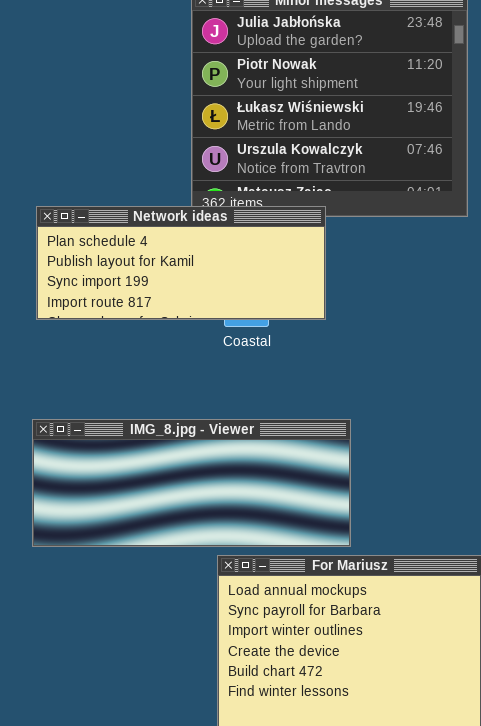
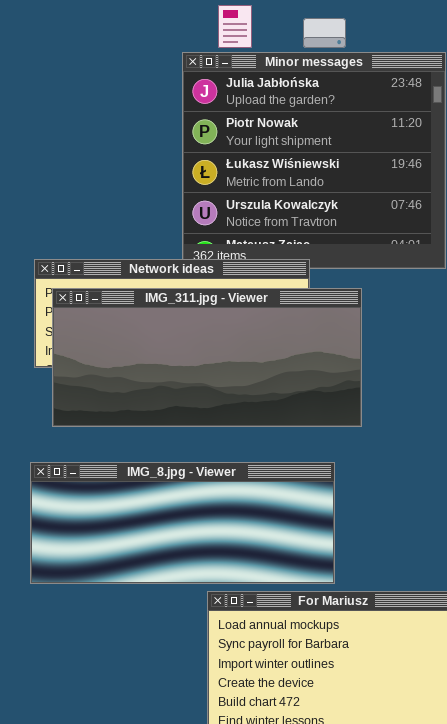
IMG_311.jpg - Viewer: none -> [52,288,362,427], opened

